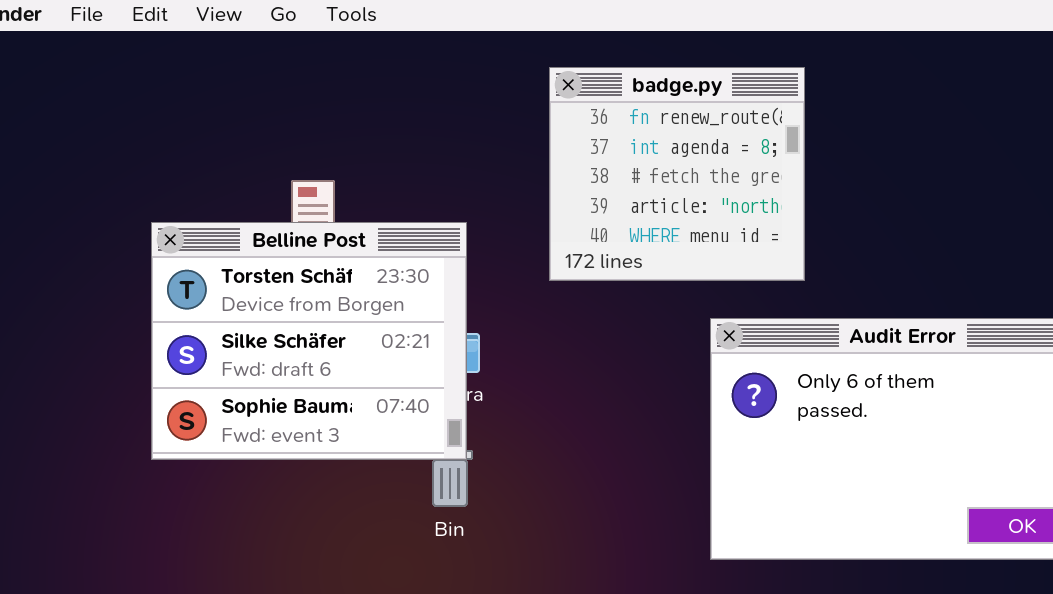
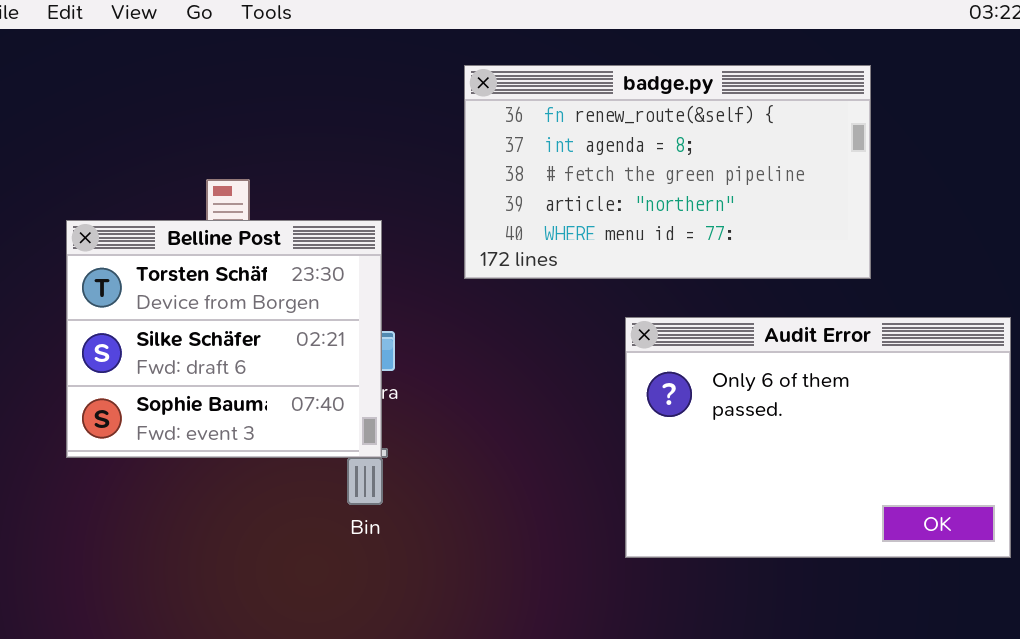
badge.py: [549,67,805,281] -> [464,65,871,279], resized

